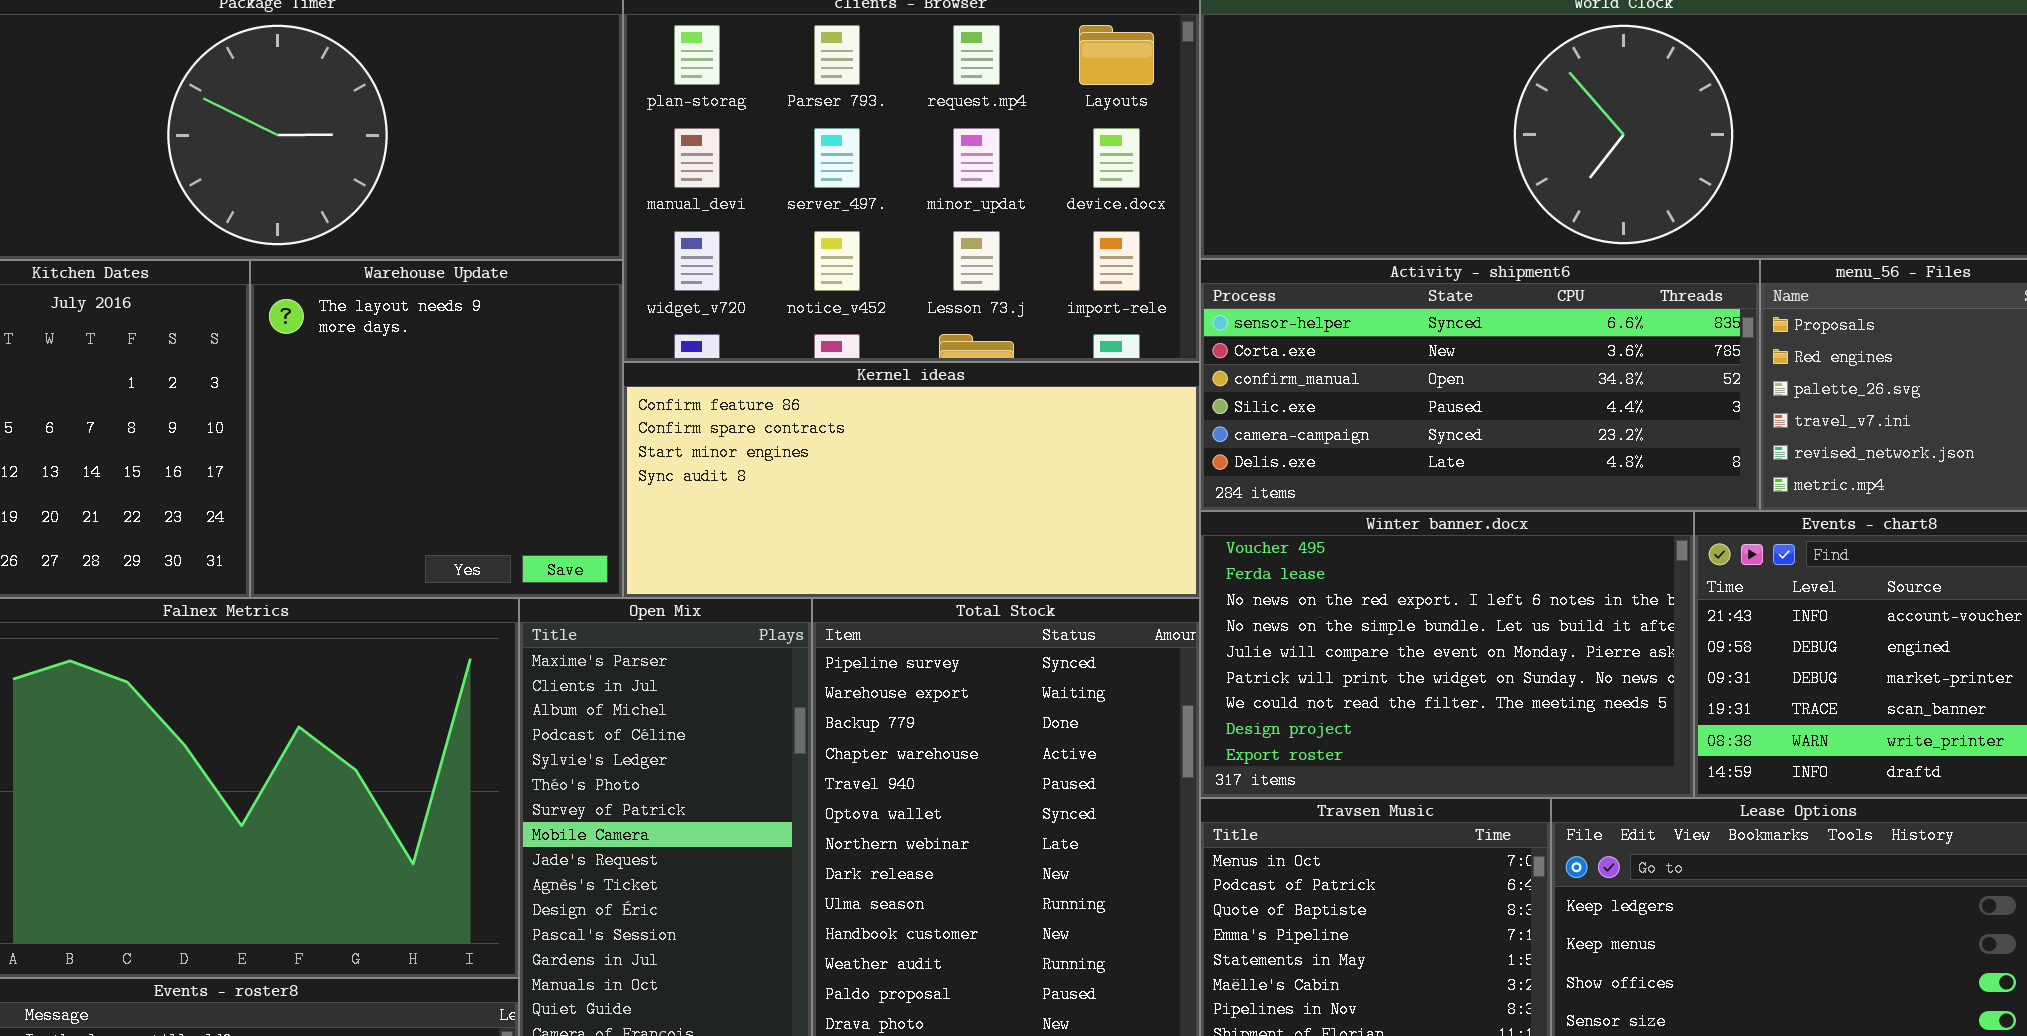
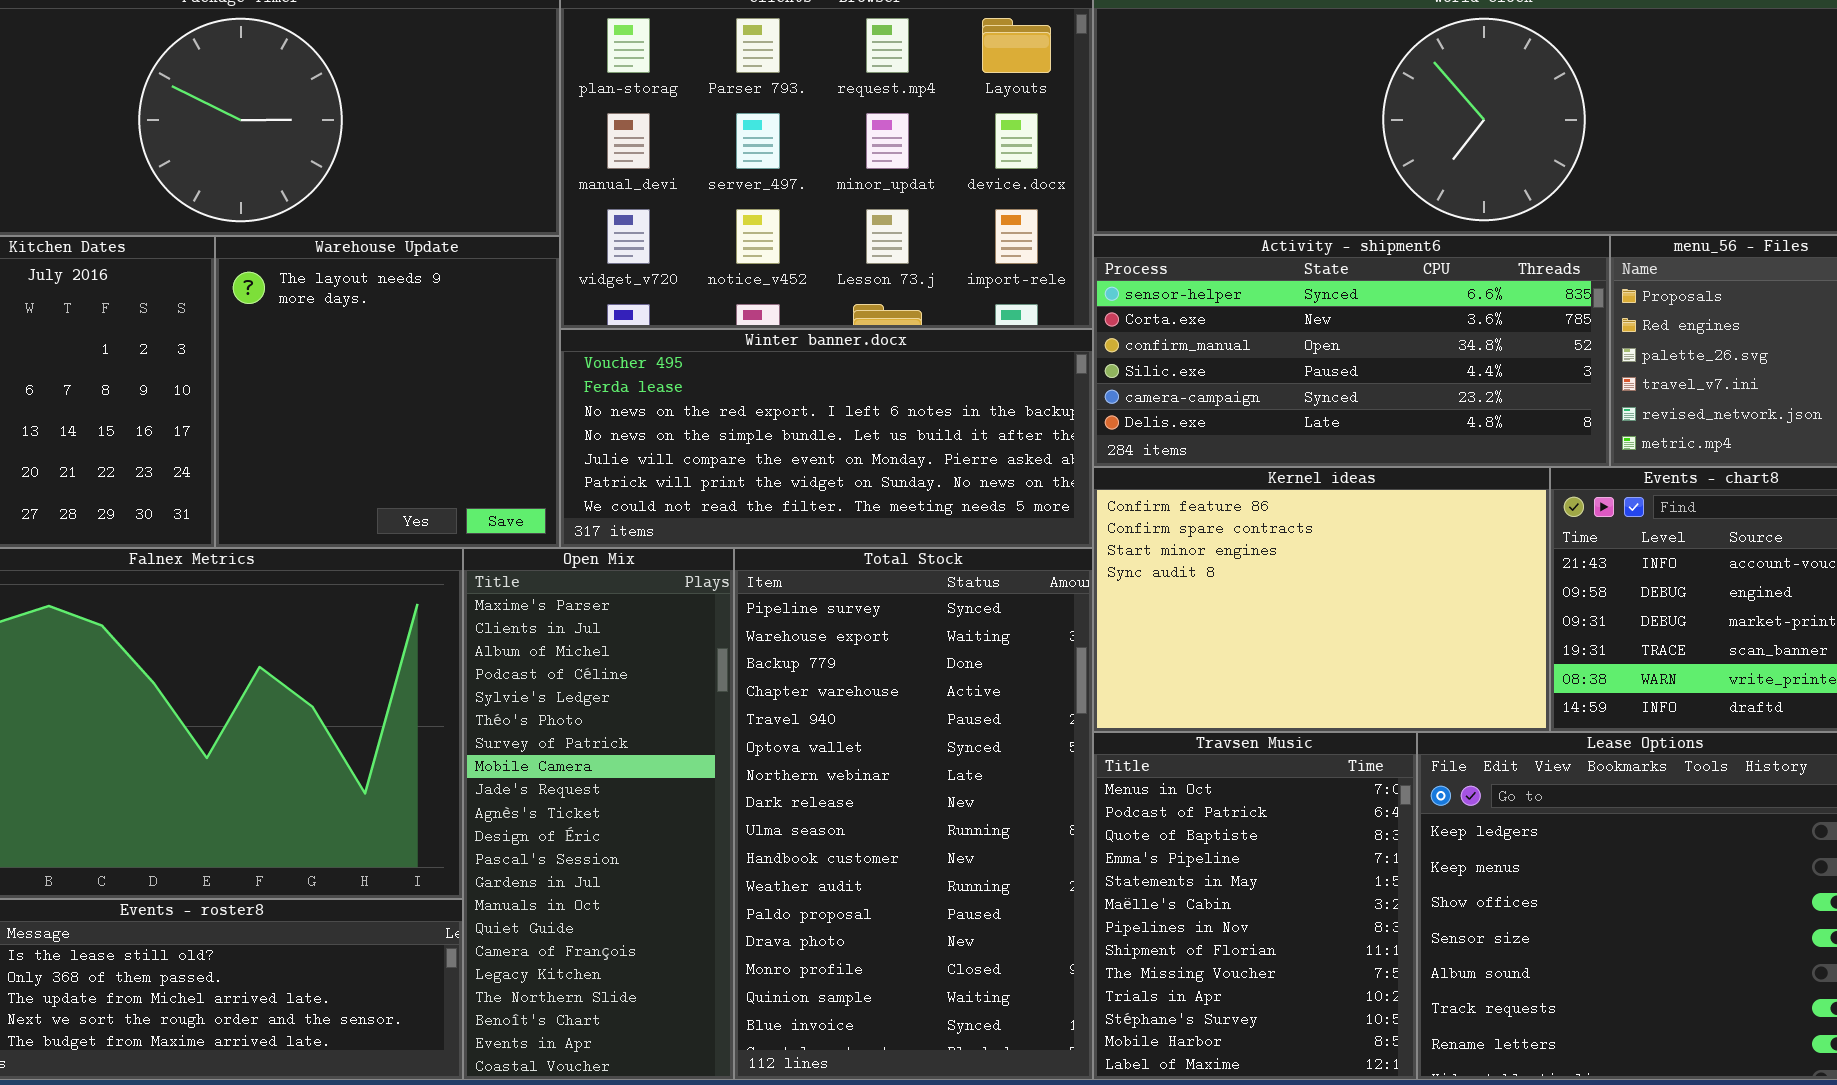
Kernel ideas: [623,362,1200,598] -> [1093,467,1550,732], moved, resized
Winter banner.docx: [1200,511,1694,798] -> [560,329,1093,548], moved, resized

